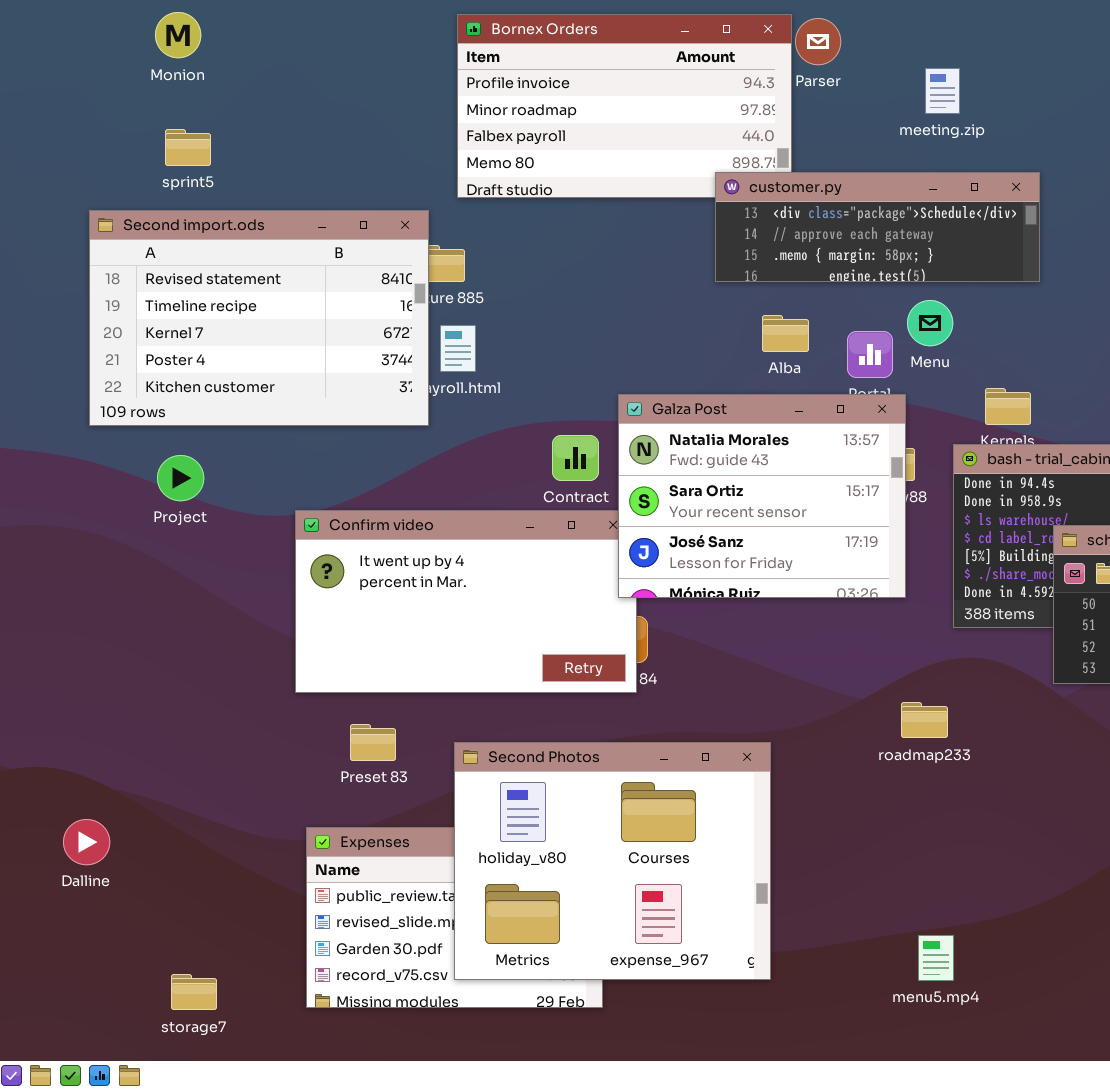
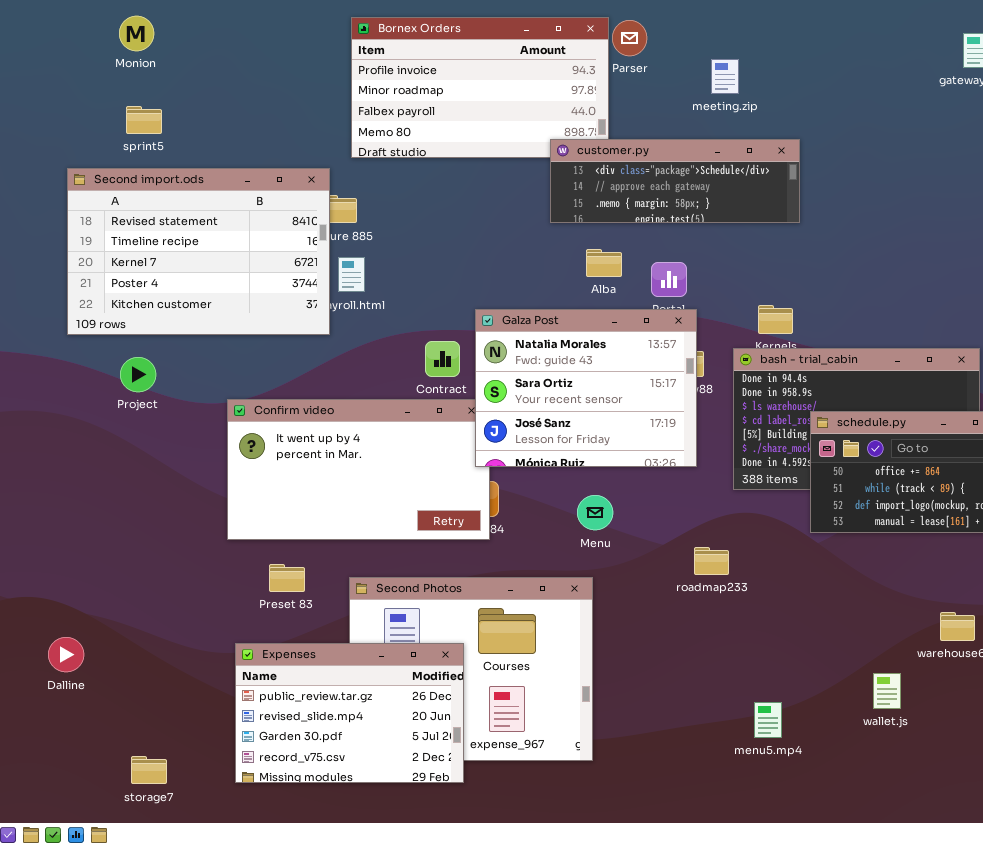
Menu: [907,300,953,346] -> [577,495,613,530], moved
Expenses: [306,827,603,1008] -> [235,643,464,783], raised
menu5.mp4: [918,935,954,981] -> [754,702,782,738], moved

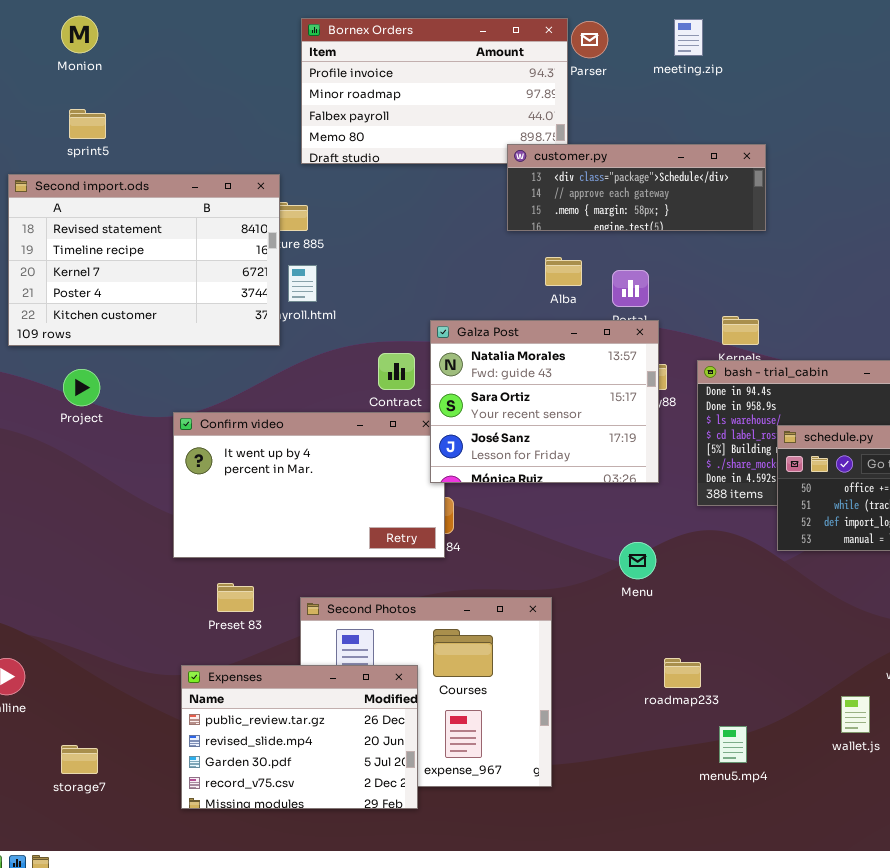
meeting.zip: [711,59,739,94] -> [674,19,703,56], moved
Menu: [577,495,613,530] -> [619,542,656,579], moved
roadmap233: [694,547,729,575] -> [664,658,701,688], moved
storage7: [131,756,167,784] -> [61,745,98,774], moved

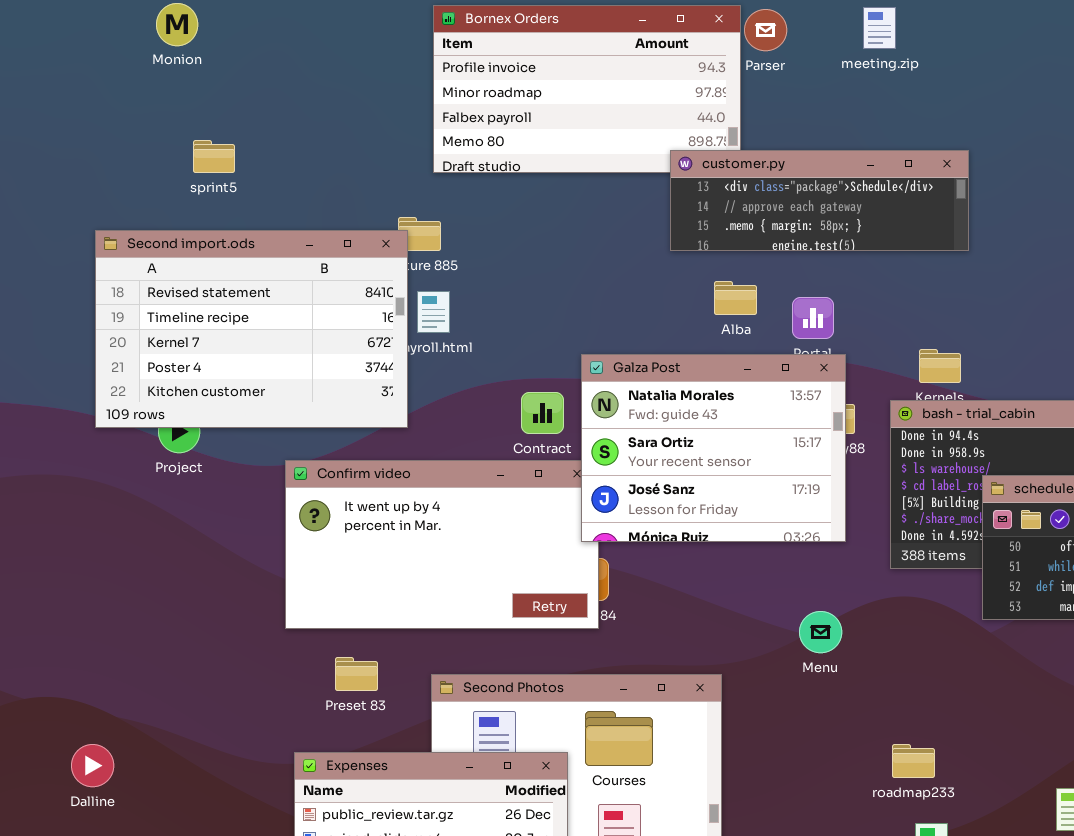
sprint5: [69,109,106,139] -> [193,140,235,173], moved
Second import.ods: [8,174,280,346] -> [95,230,408,428], moved
roadmap233: [664,658,701,688] -> [892,744,935,778], moved

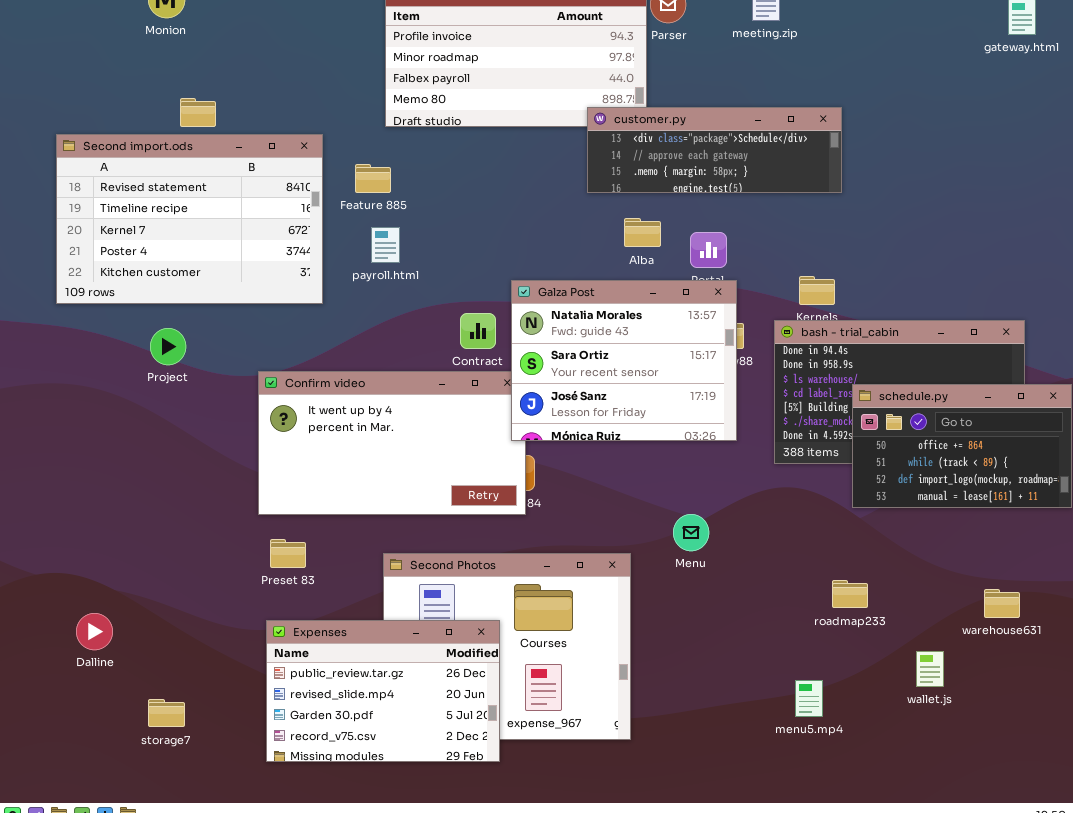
Second import.ods: [95,230,408,428] -> [56,134,323,304], moved
Menu: [799,611,842,653] -> [673,514,709,551], moved
Preset 83: [335,657,378,691] -> [270,539,306,568], moved
roadmap233: [892,744,935,778] -> [832,580,868,608], moved

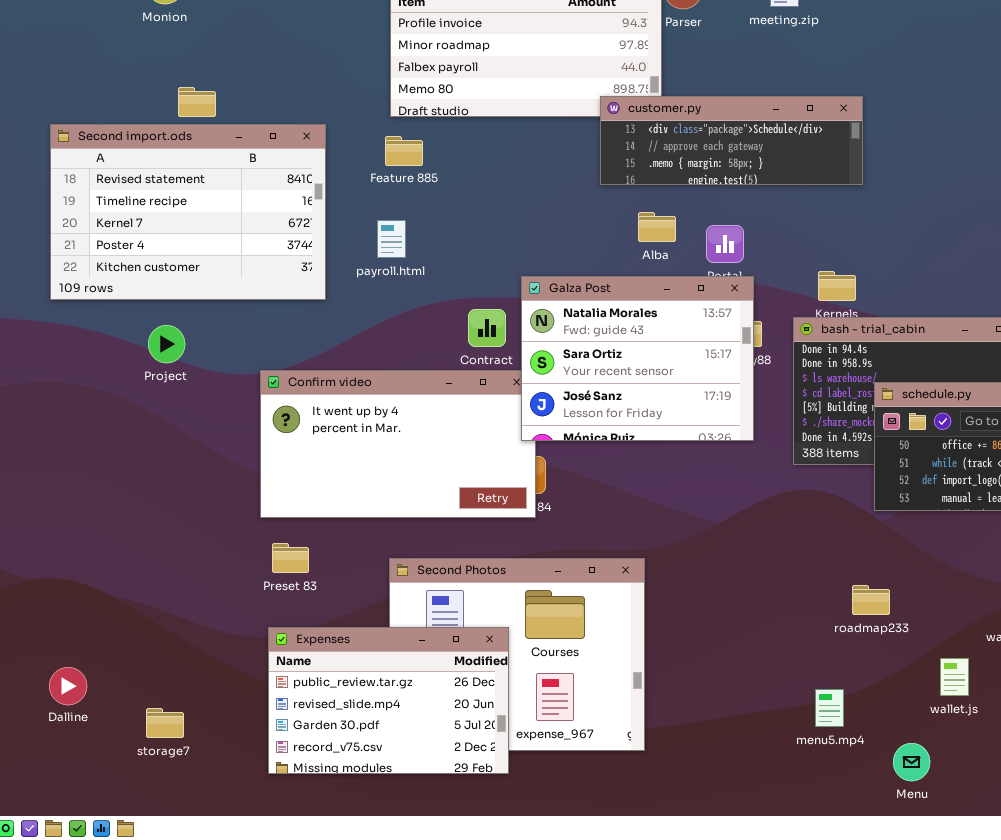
Feature 885: [355,164,391,193] -> [385,136,423,166], moved
Menu: [673,514,709,551] -> [893,743,930,781], moved
Dalline: [76,613,113,650] -> [49,667,87,705], moved

